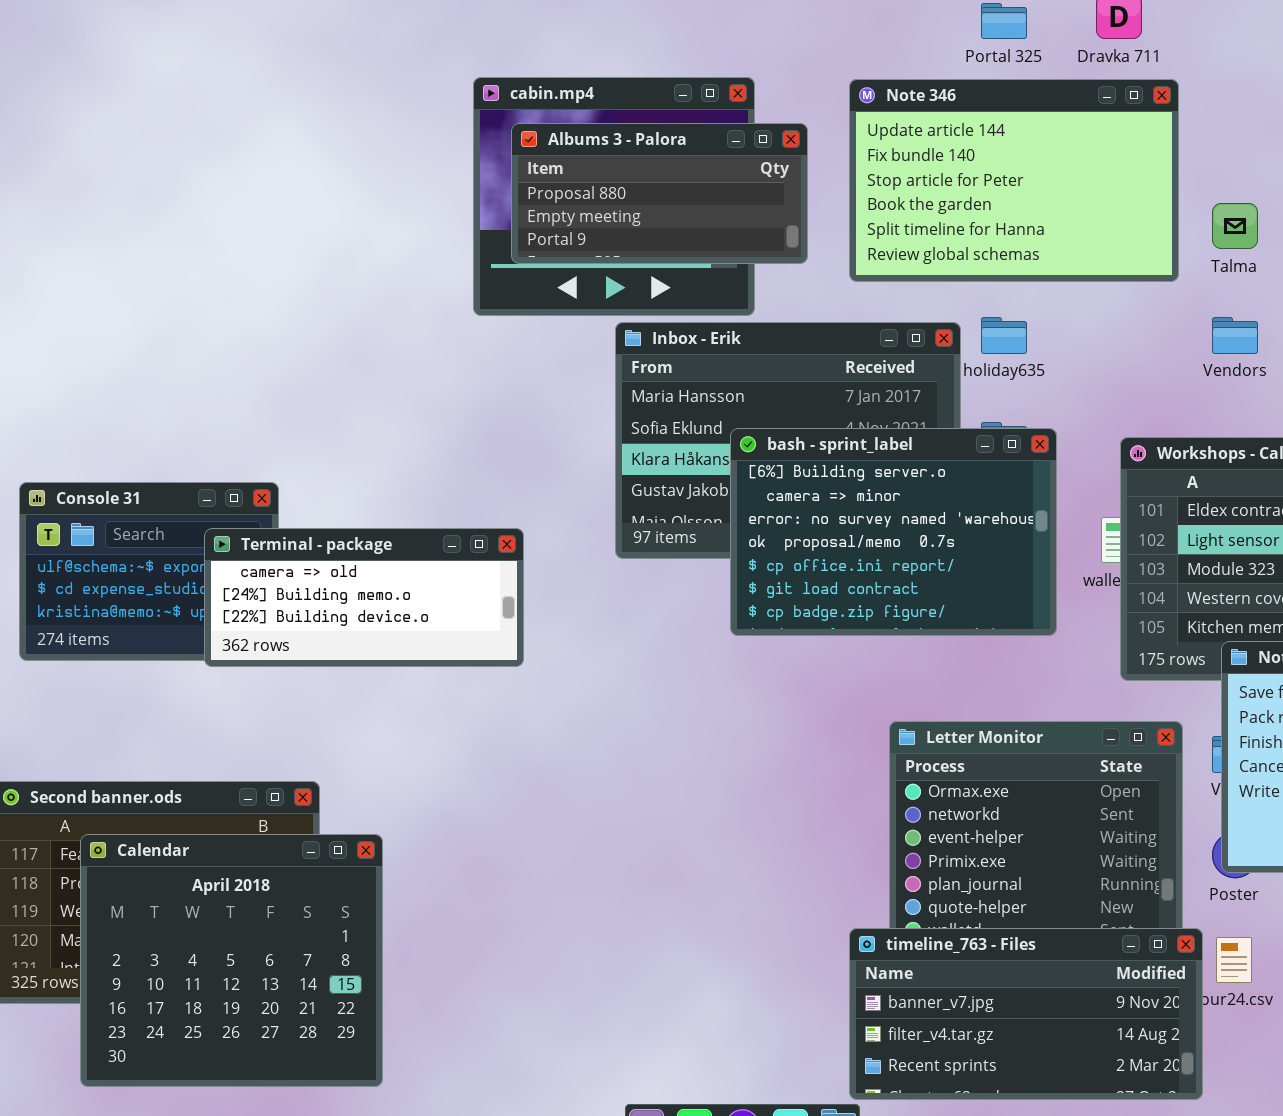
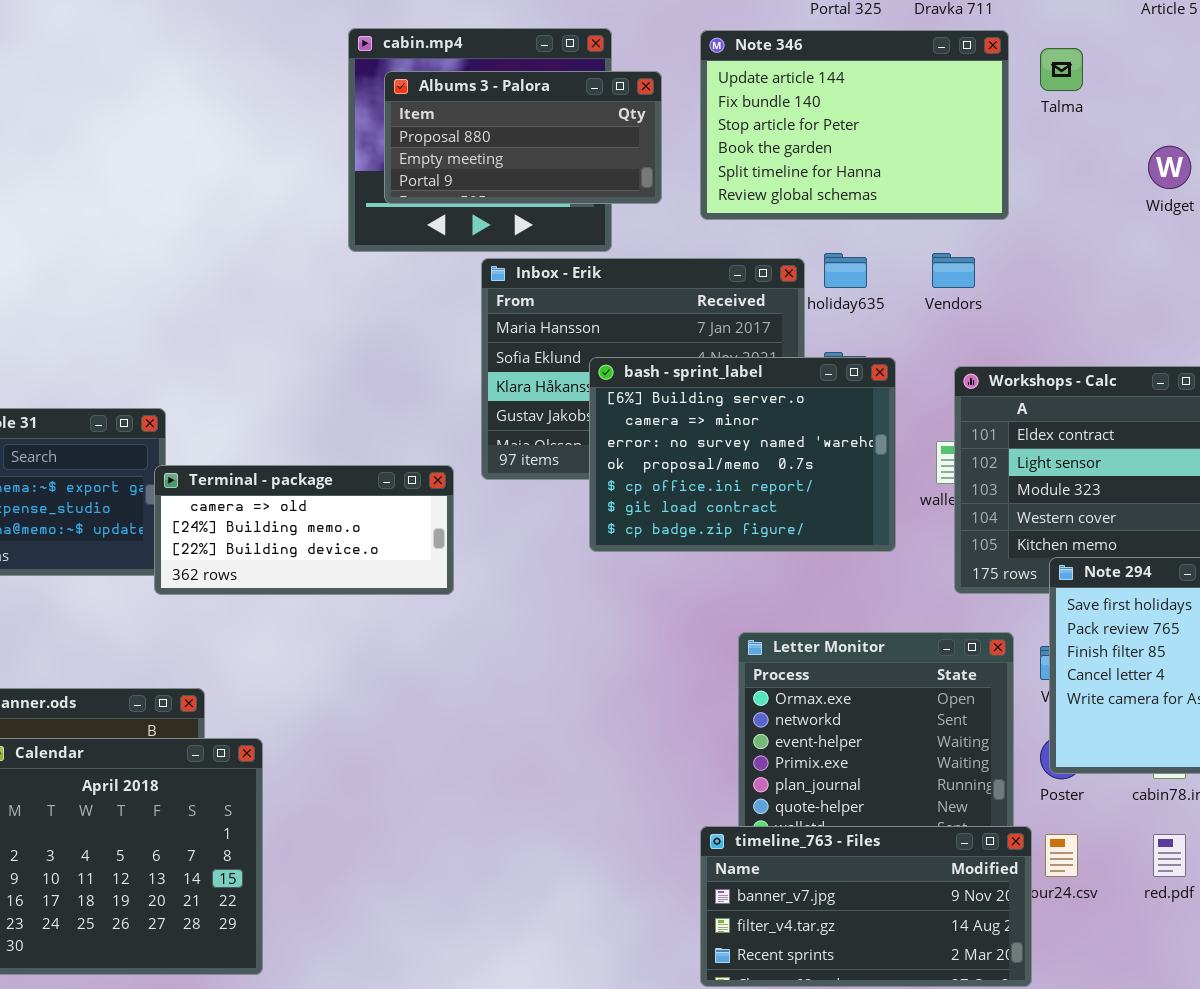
Talma: [1212,203,1258,249] -> [1040,48,1083,91], moved
Vendors: [1212,317,1258,354] -> [932,253,975,288], moved
Terminal - package: [204,528,524,667] -> [154,465,454,595], moved

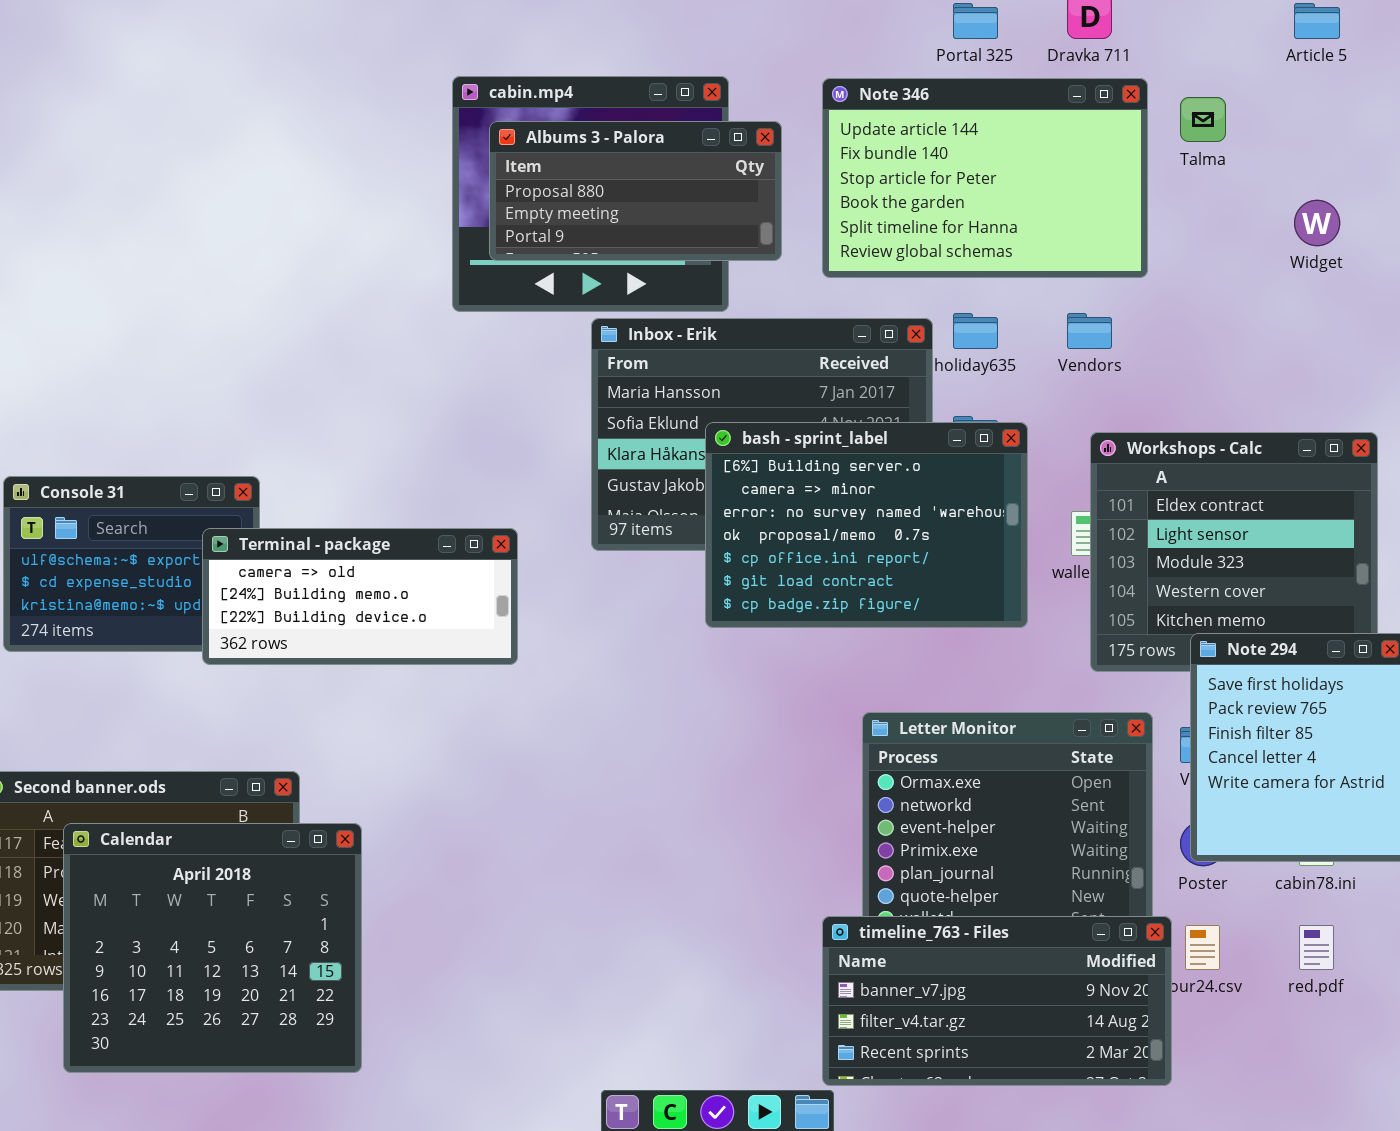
Terminal - package: [154,465,454,595] -> [202,528,518,665], moved

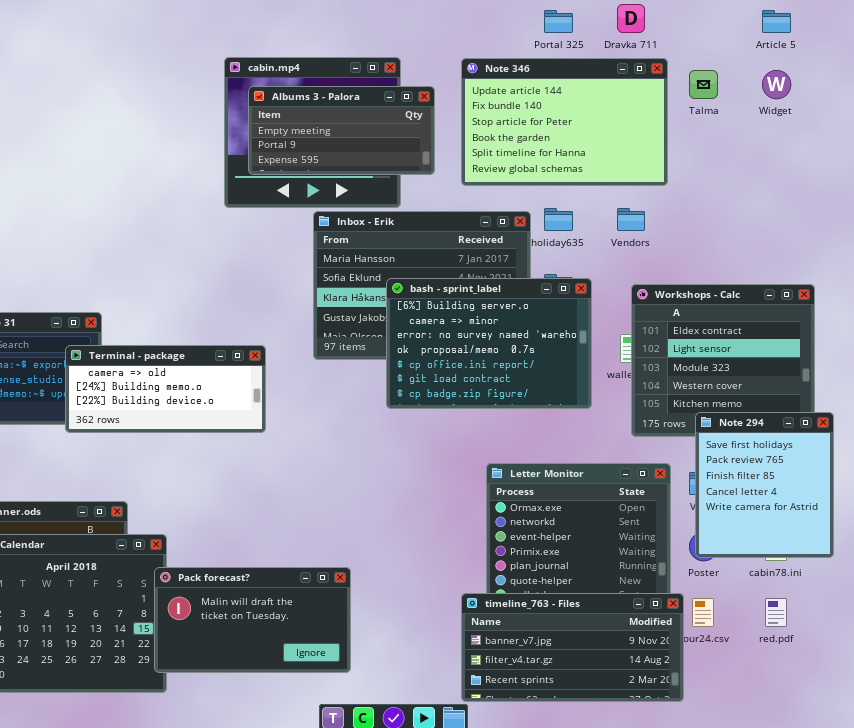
Albums 3 - Palora: [489,121,782,261] -> [248,86,435,175], scrolled down 1 row
Widget: [1294,200,1340,246] -> [762,70,791,99], moved
Pack forecast?: none -> [154,567,351,673], opened

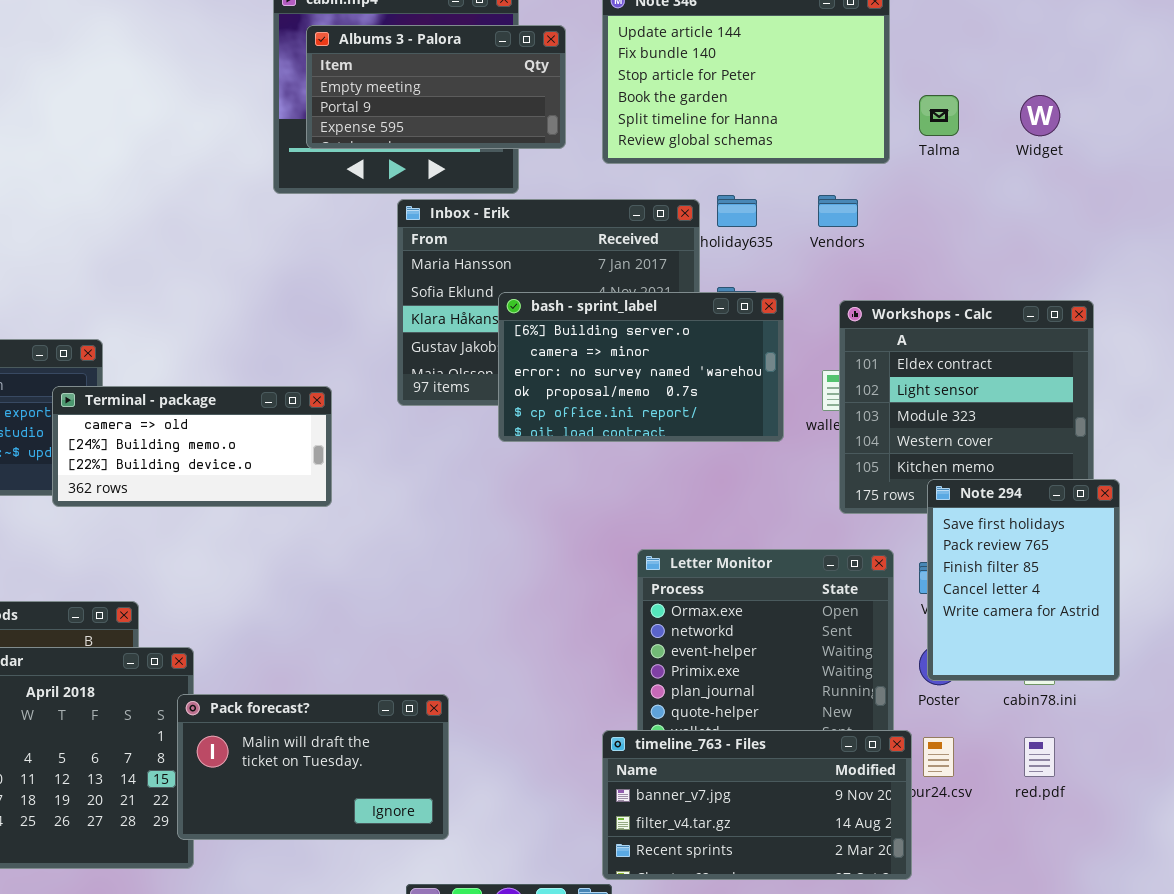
Talma: [689,70,718,99] -> [919,95,959,136], moved
Widget: [762,70,791,99] -> [1020,95,1060,136], moved
bash - sprint_label: [386,278,592,409] -> [498,292,784,442], resized

